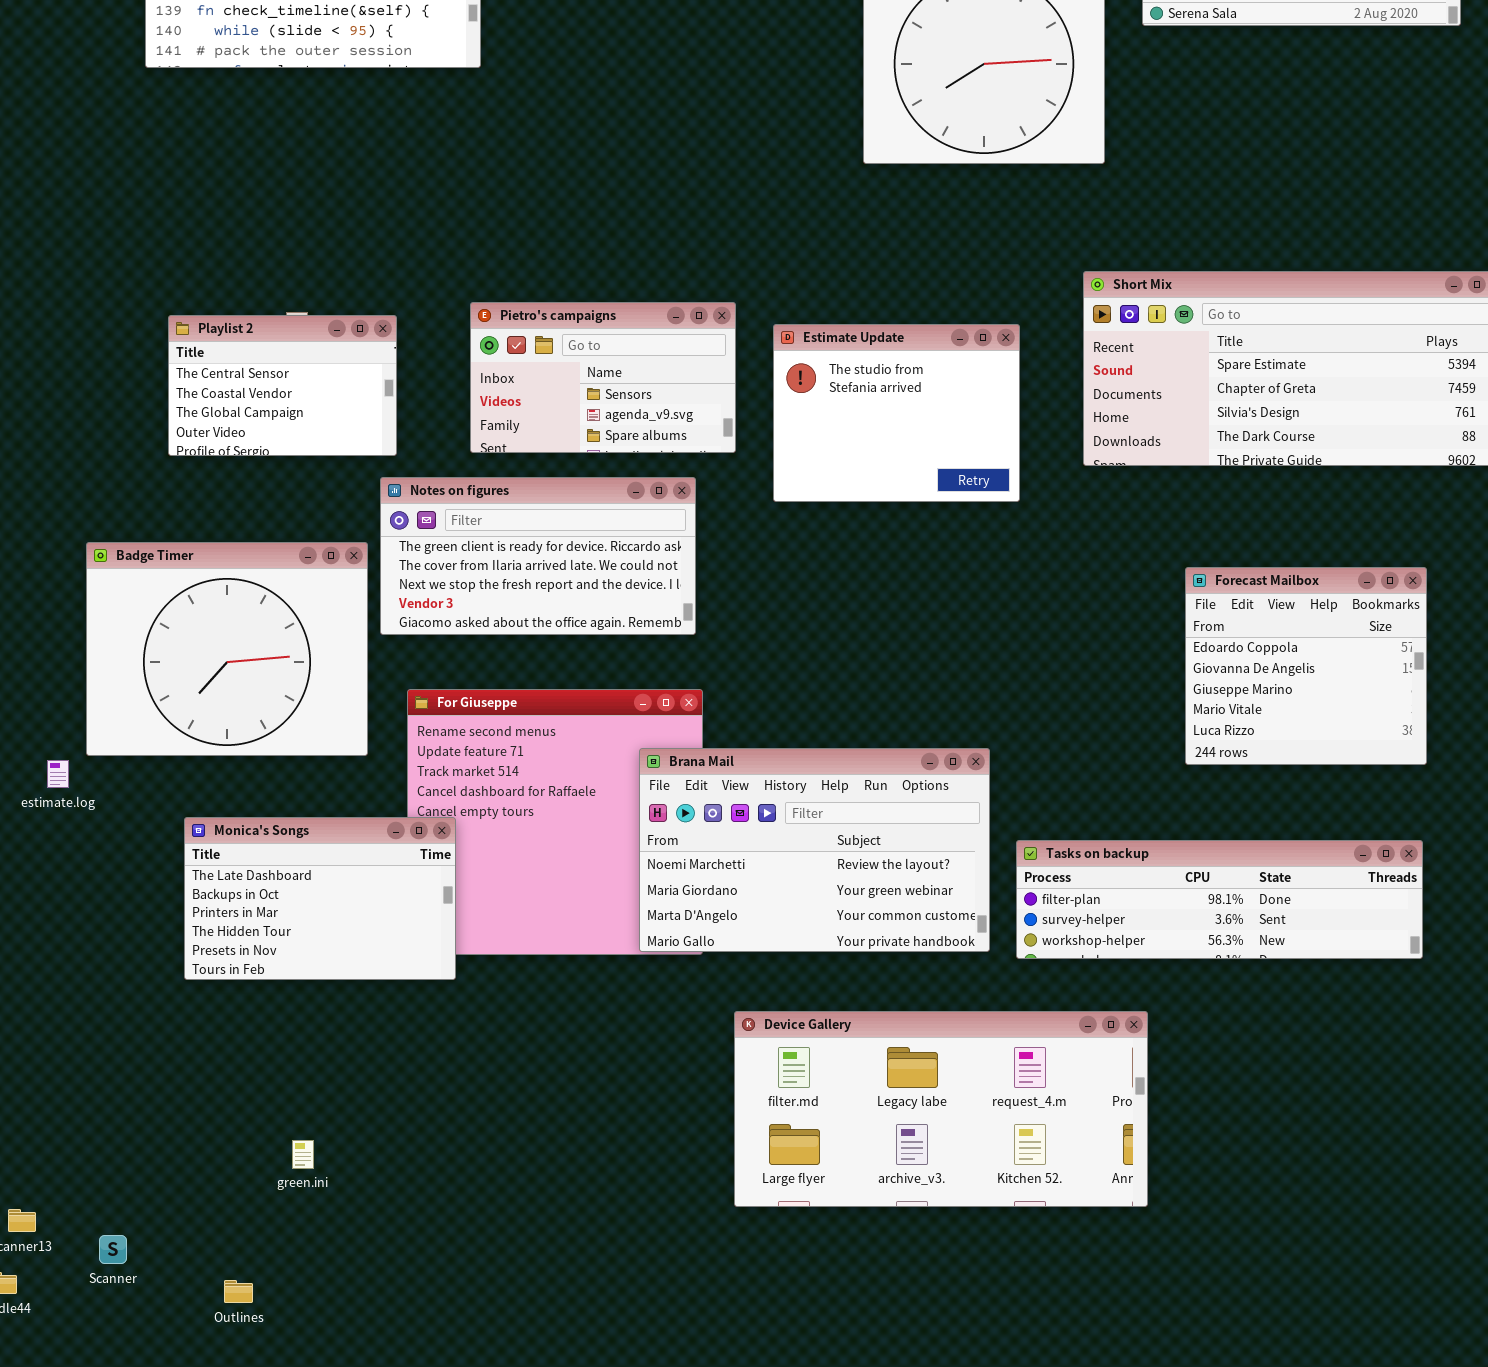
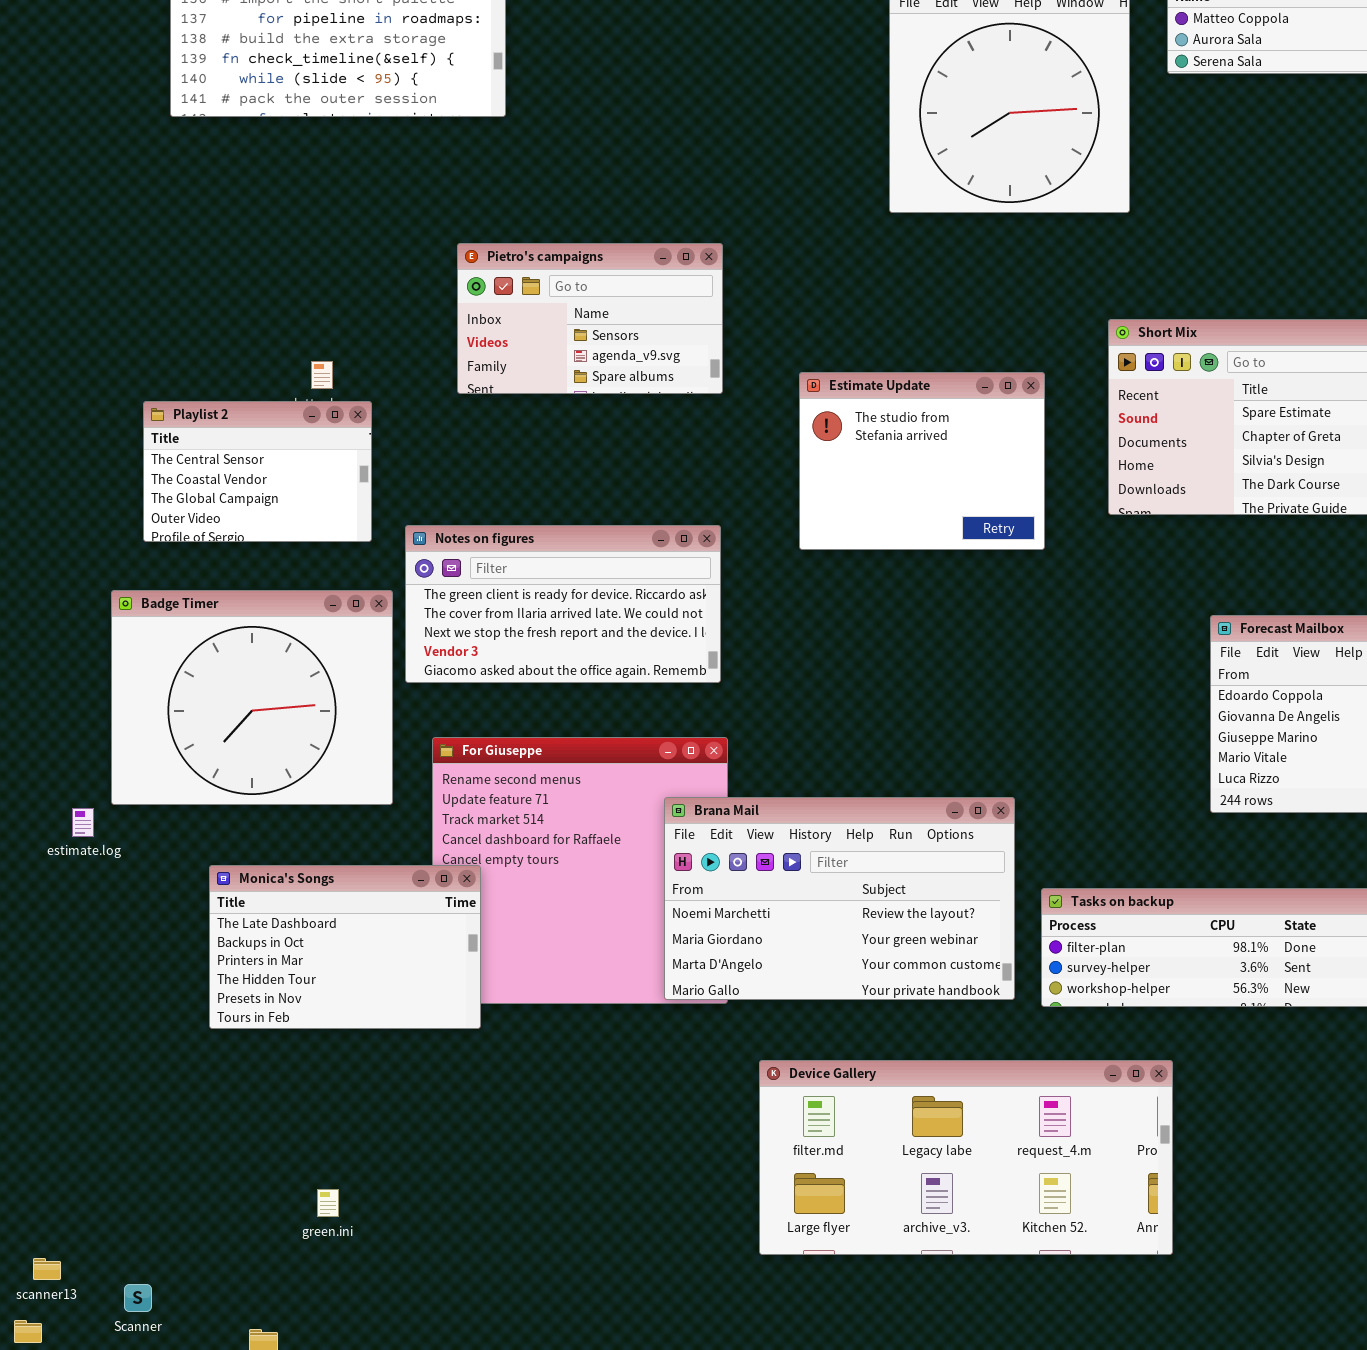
Pietro's campaigns: [470,302,736,453] -> [457,243,723,394], moved
Playlist 2: [168,315,397,456] -> [143,401,372,542], moved

